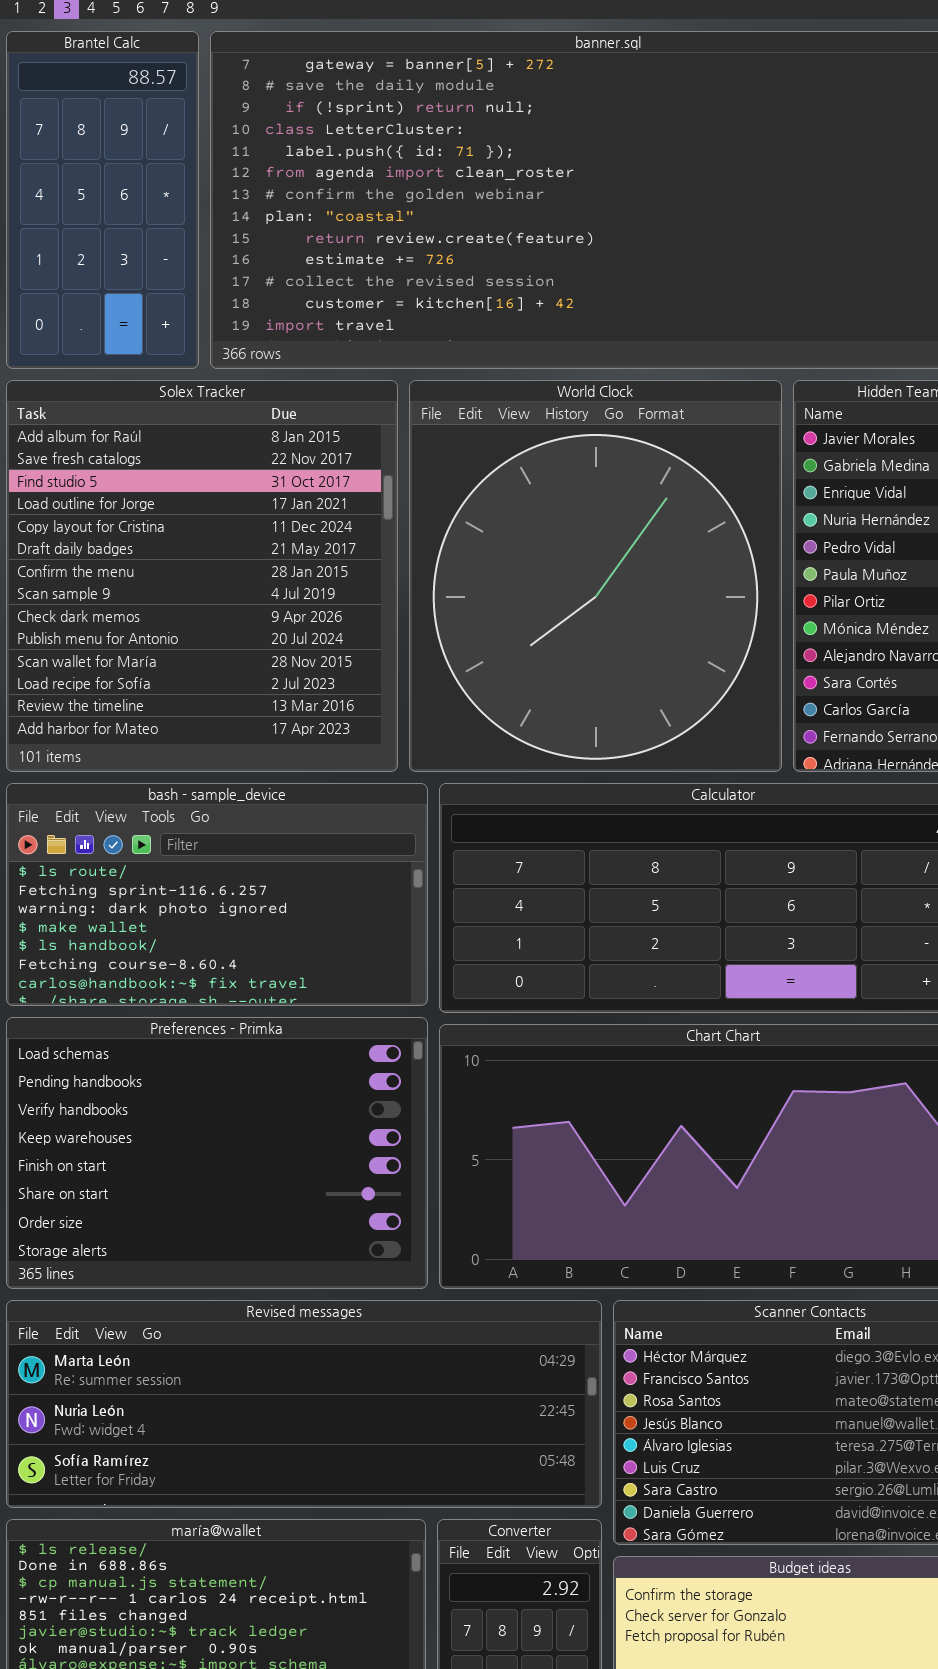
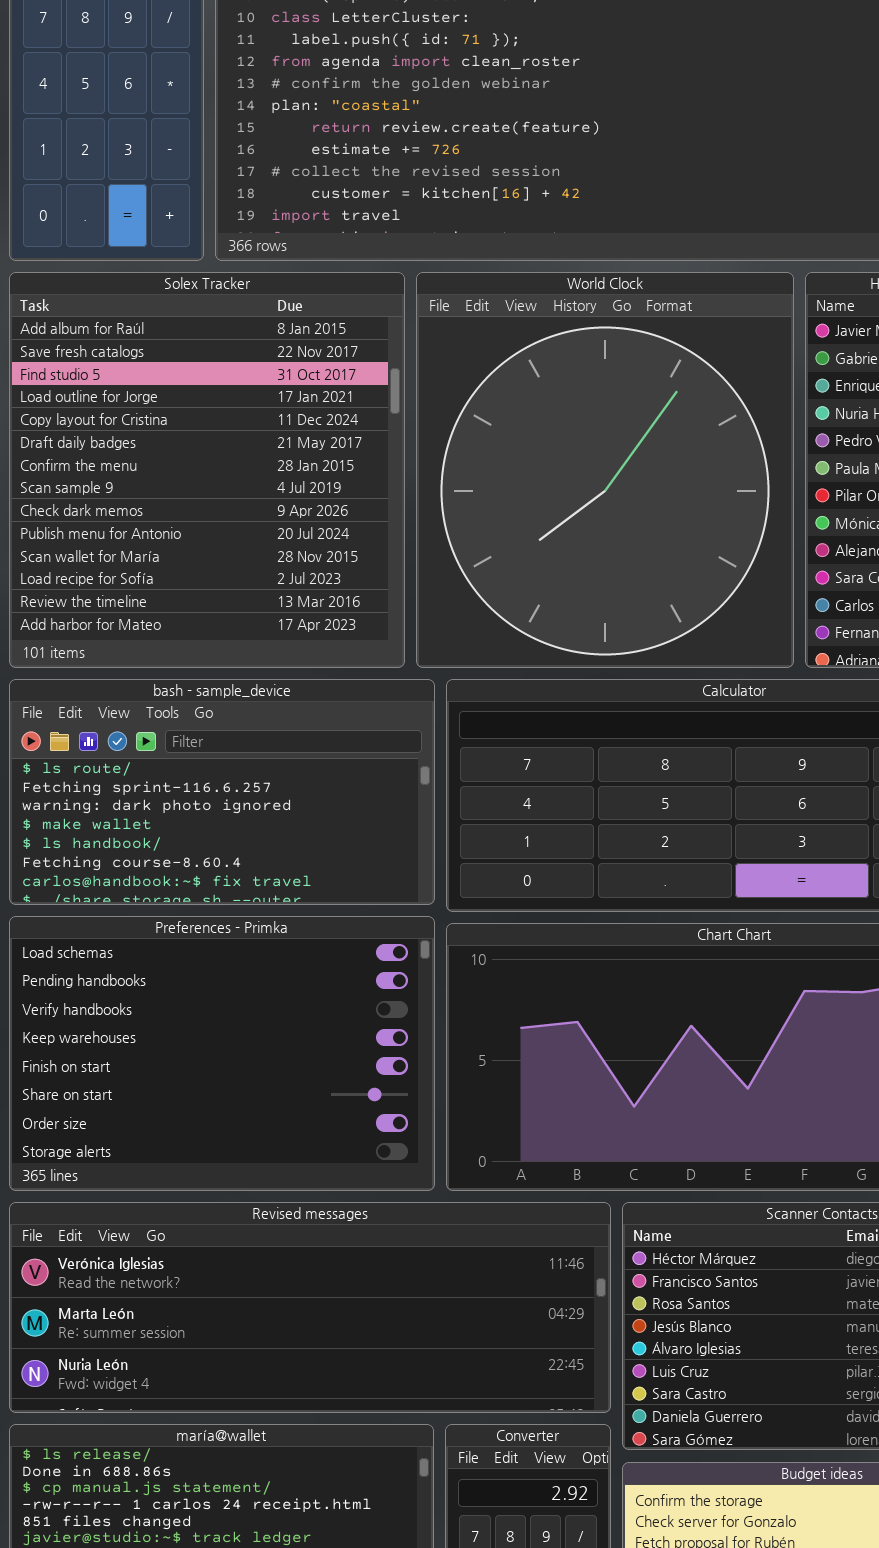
Revised messages: [6,1300,602,1508] -> [9,1202,611,1413], scrolled up 1 row

